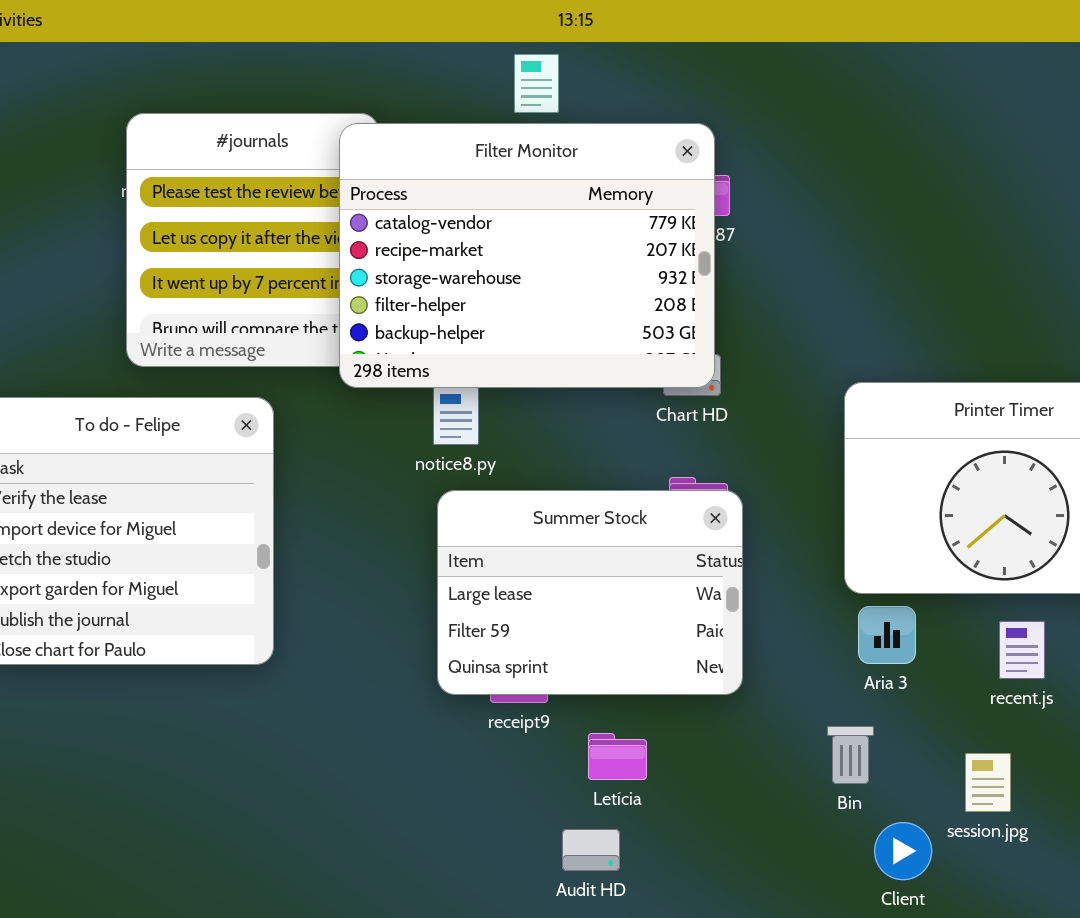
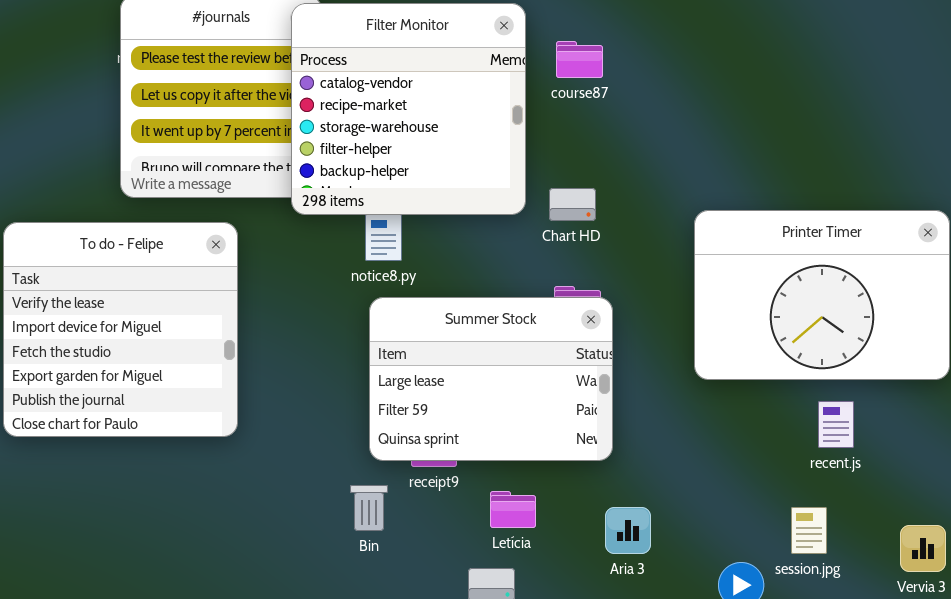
Filter Monitor: [339,123,715,388] -> [291,3,526,215], resized
Aria 3: [858,606,916,664] -> [605,507,651,554], moved
Bin: [827,726,874,784] -> [350,485,388,531], moved

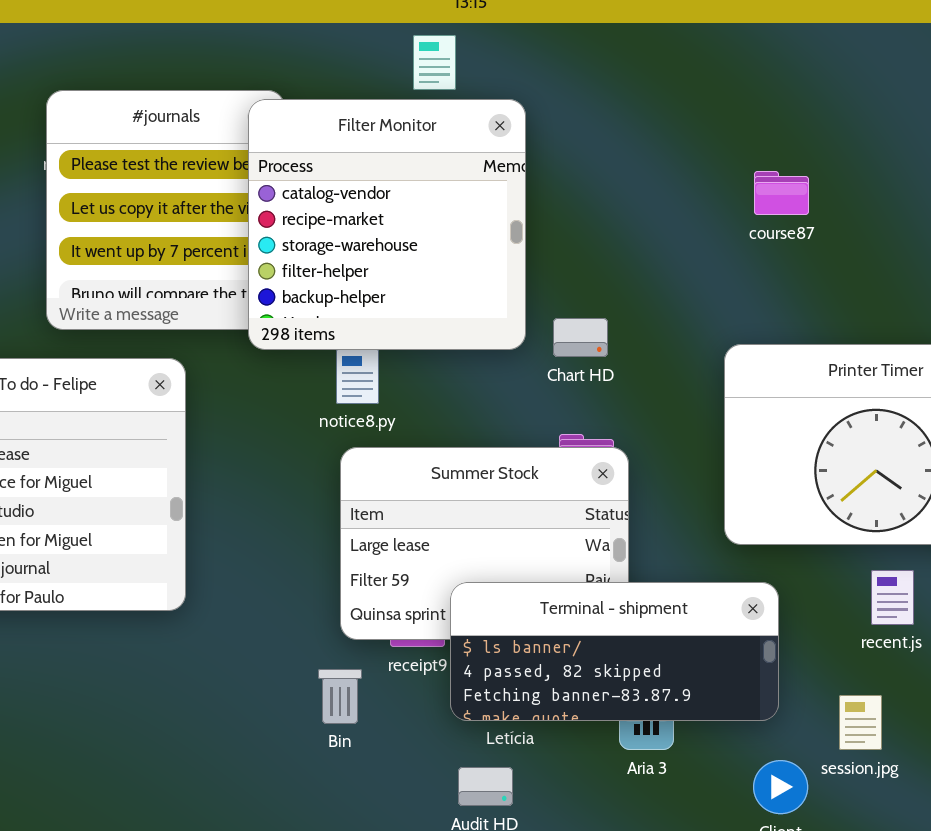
course87: [556,41,603,78] -> [754,171,809,215], moved
Terminal - shipment: none -> [450,582,779,721], opened

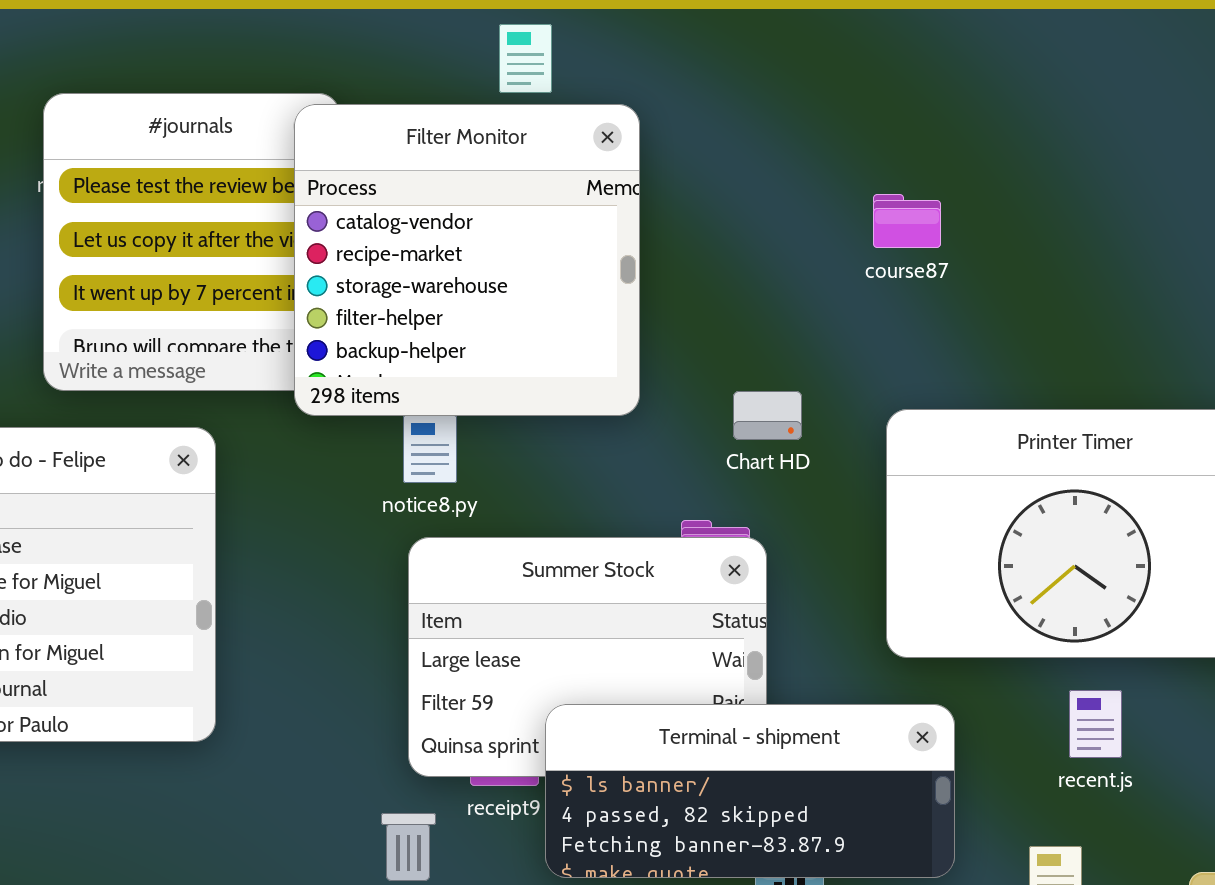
course87: [754,171,809,215] -> [873,194,941,248], moved
Chart HD: [553,318,608,357] -> [733,391,802,440], moved

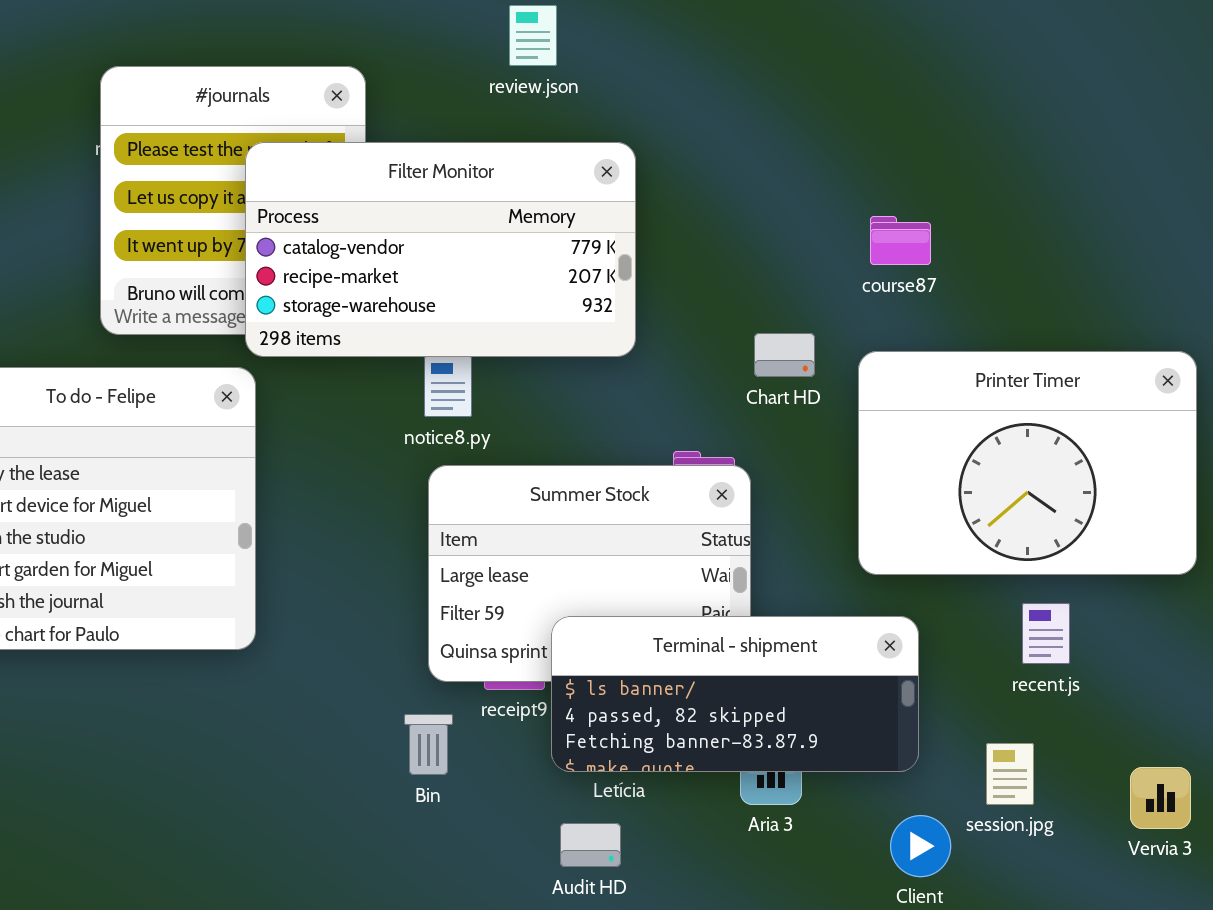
Filter Monitor: [294,104,640,416] -> [245,142,636,357], resized
course87: [873,194,941,248] -> [870,216,931,265], moved
Chart HD: [733,391,802,440] -> [754,333,815,377], moved

